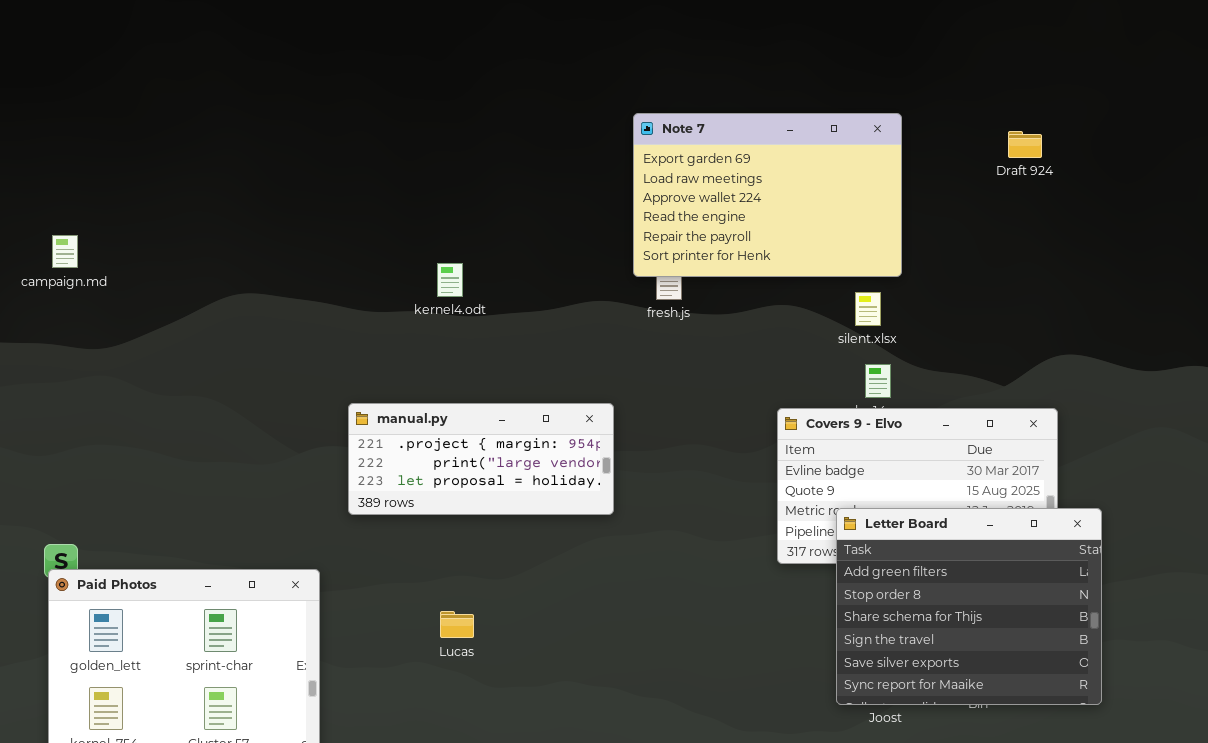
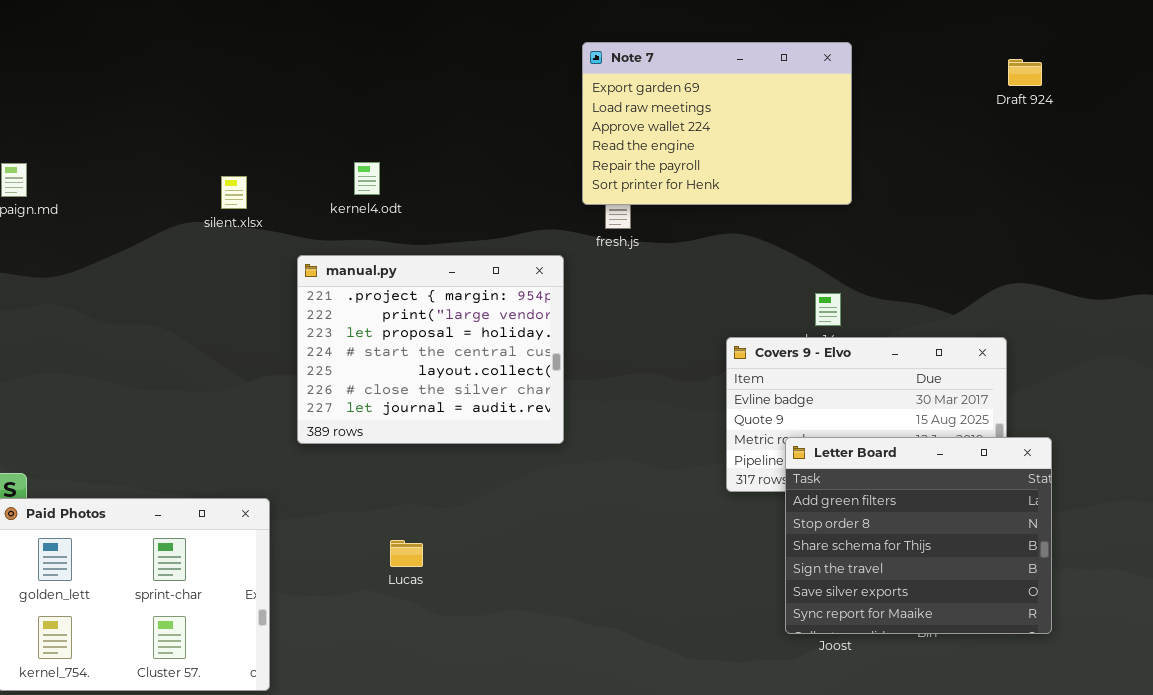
Draft 924: [1008,131,1042,158] -> [1008,59,1042,86], moved
kernel4.odt: [437,263,463,297] -> [354,162,380,195], moved
silent.xlsx: [855,292,881,326] -> [221,176,247,209], moved
manual.py: [348,403,614,515] -> [297,255,564,444], resized

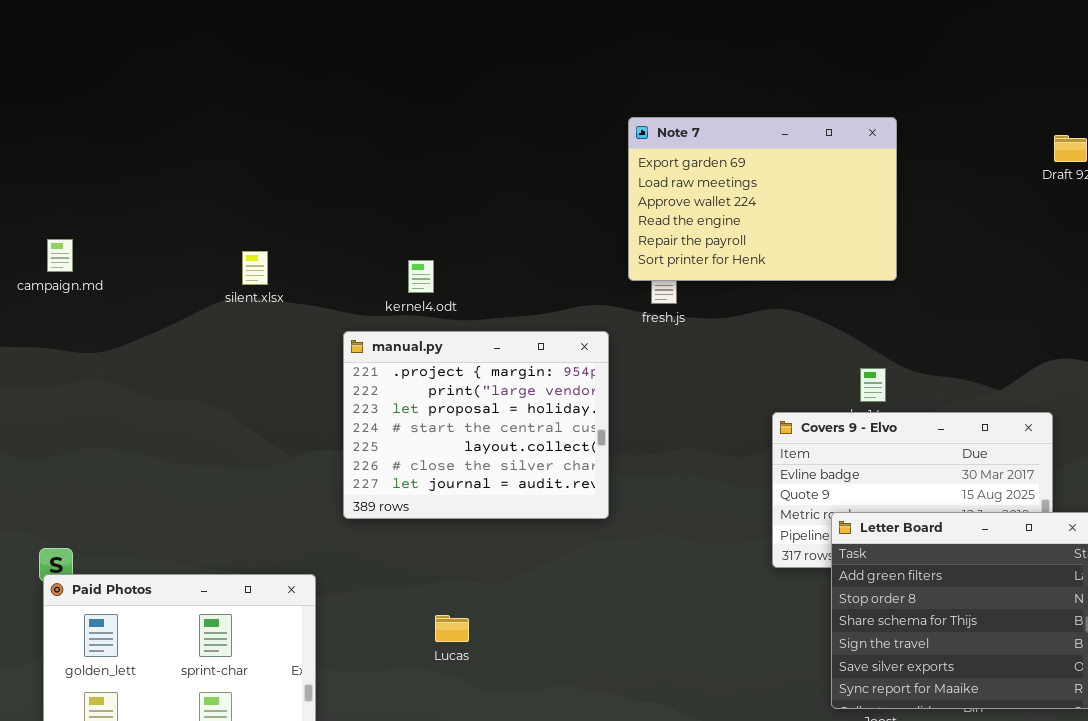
kernel4.odt: [354,162,380,195] -> [408,260,434,293], moved
silent.xlsx: [221,176,247,209] -> [242,251,268,285], moved

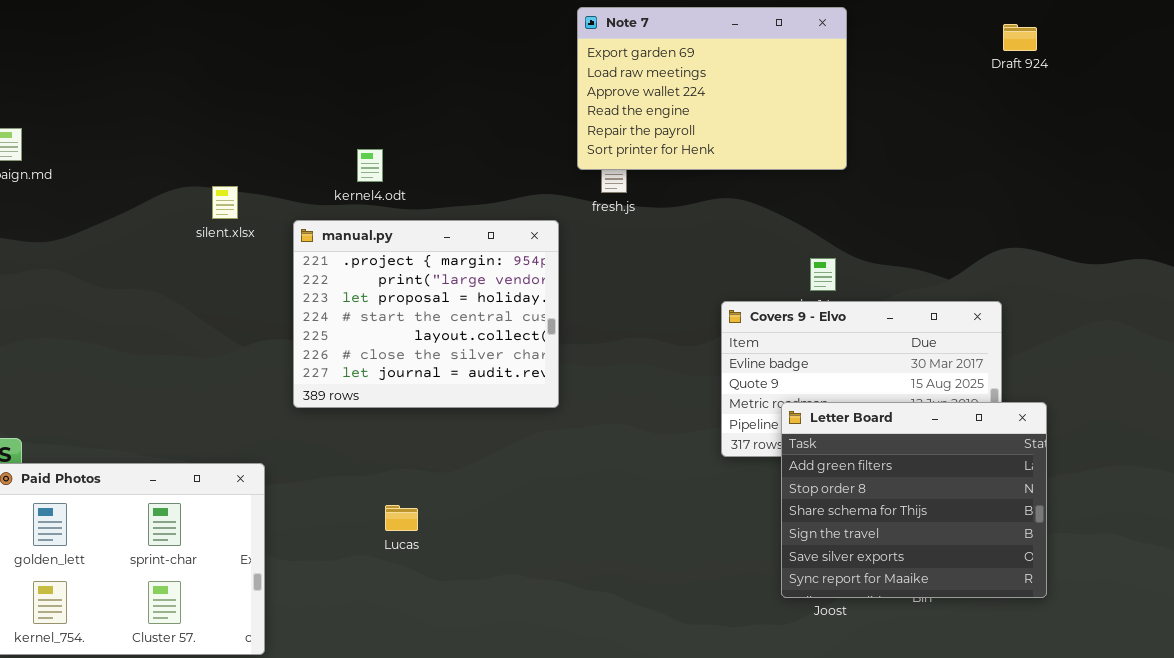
silent.xlsx: [242,251,268,285] -> [212,186,238,219], moved

